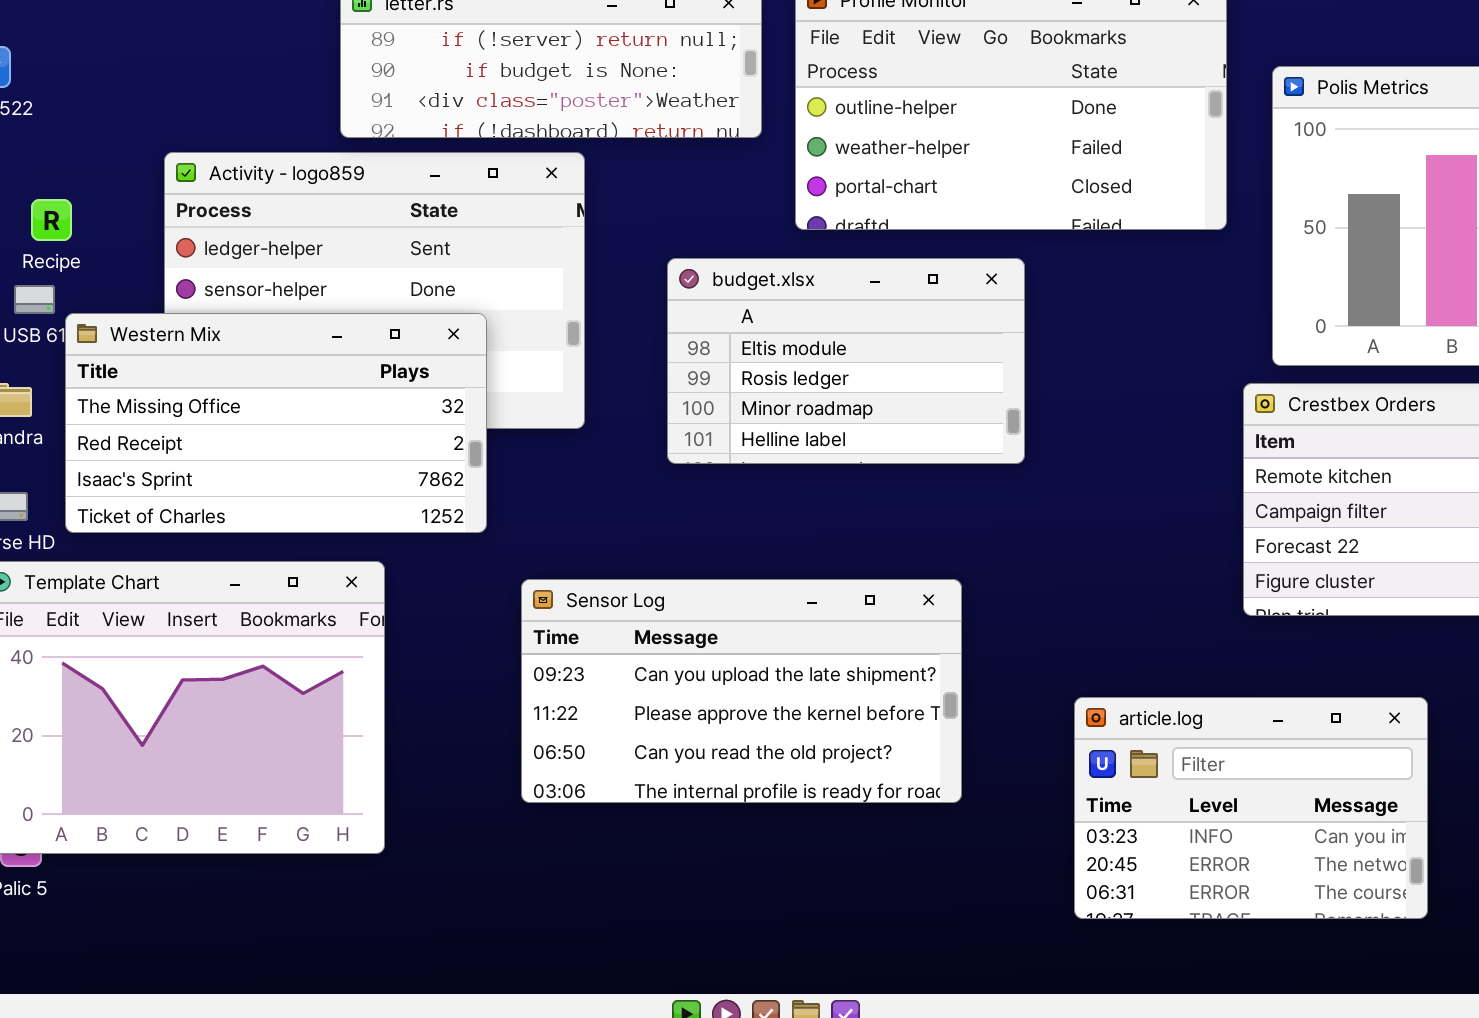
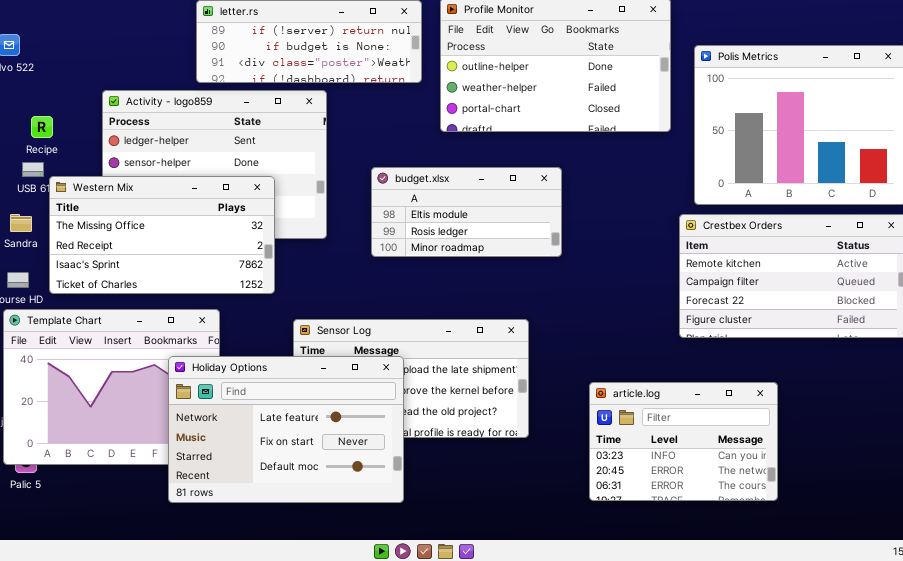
budget.xlsx: [667,258,1025,464] -> [371,167,562,257], resized
Holiday Options: none -> [168,356,404,503], opened

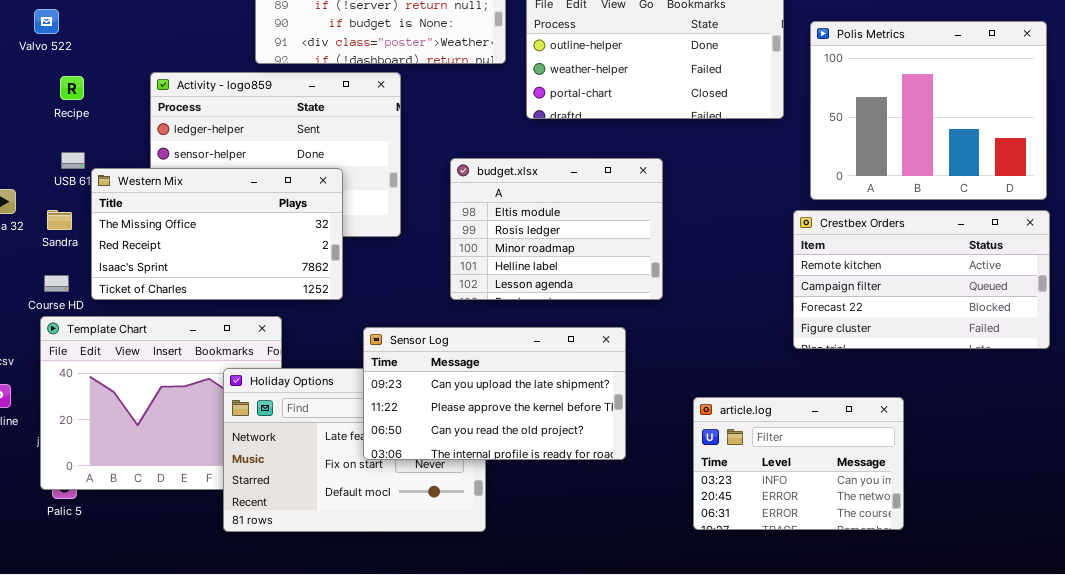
Recipe: [31,116,53,138] -> [60,76,84,100], moved
budget.xlsx: [371,167,562,257] -> [450,158,663,300], resized
Sensor Log: [293,319,529,438] -> [363,327,626,460], raised

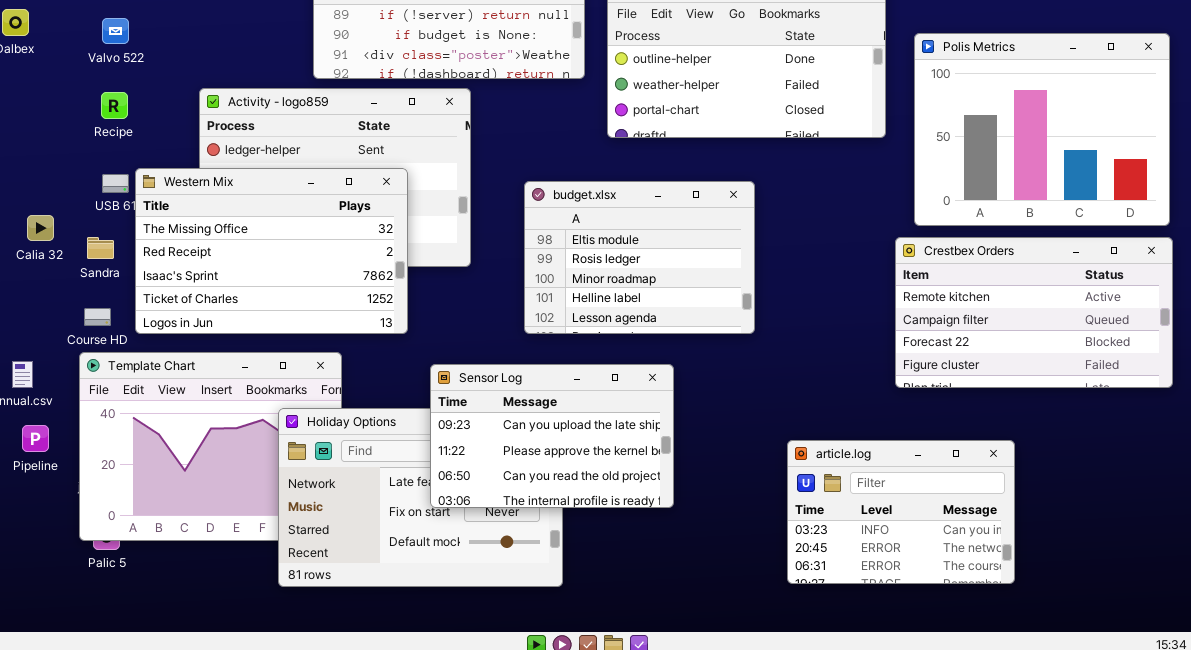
Valvo 522: [34,9,59,34] -> [102,18,129,44], moved
Western Mix: [91,168,343,300] -> [135,168,408,334], resized
Sensor Log: [363,327,626,460] -> [430,364,674,508], resized

